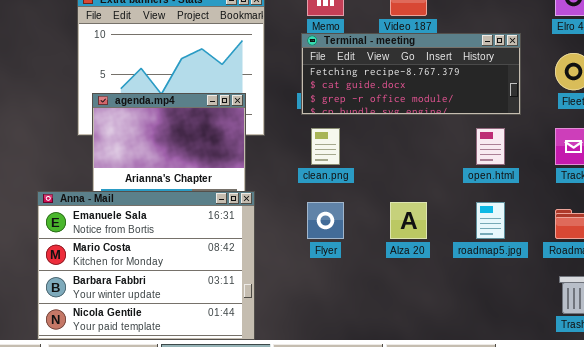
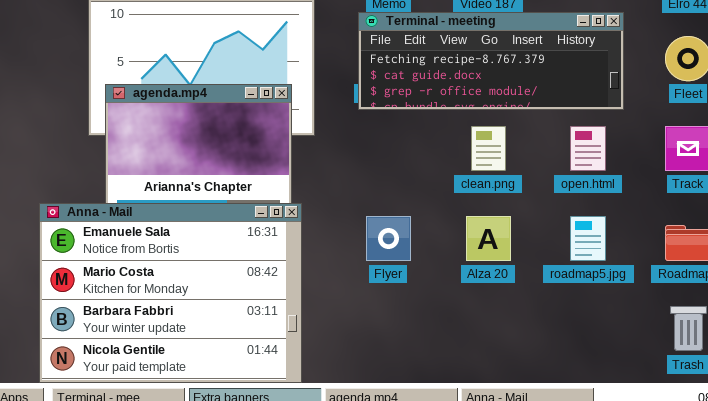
clean.png: [311,128,340,165] -> [471,126,506,171], moved

